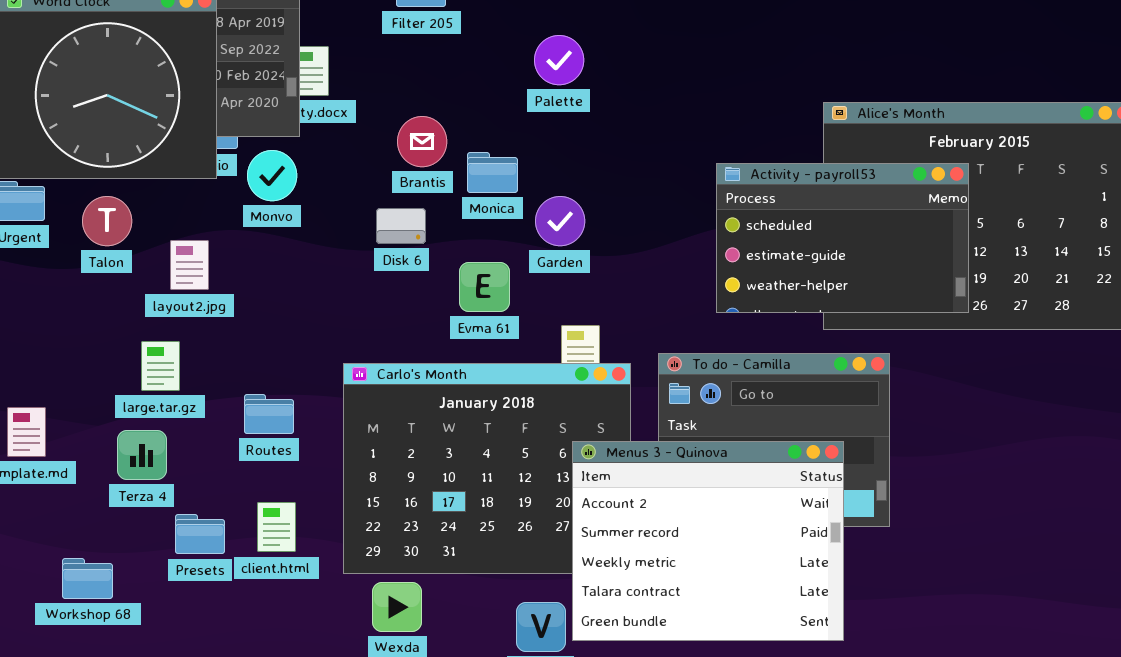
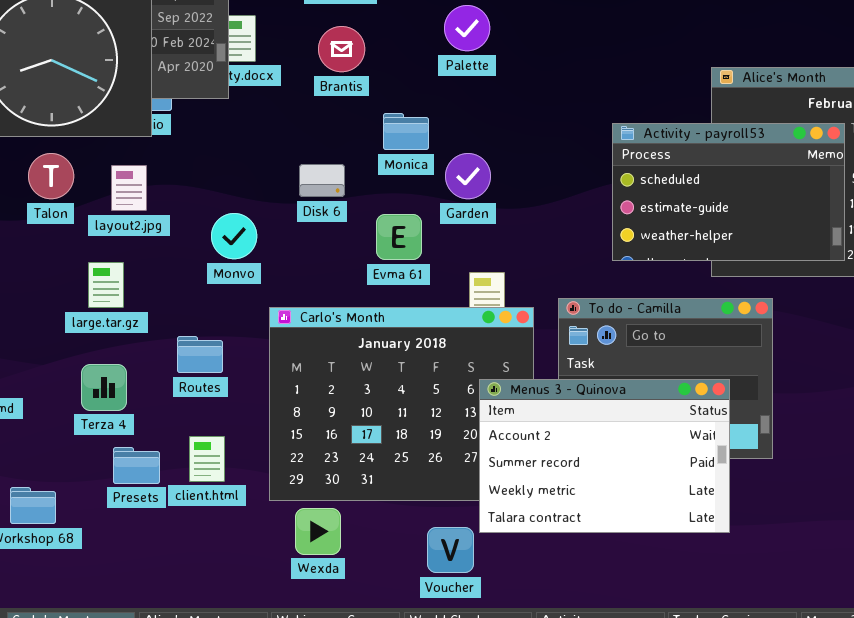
Brantis: [397,116,447,167] -> [318,26,365,72], moved
Monvo: [247,150,297,201] -> [211,213,257,259], moved
layout2.jpg: [170,240,209,290] -> [111,165,147,211], moved
large.tar.gz: [141,341,180,391] -> [88,262,124,308], moved
Terza 4: [117,430,167,480] -> [81,364,127,411], moved
Menus 3 - Quinova: [572,441,844,641] -> [479,379,730,533], resized

